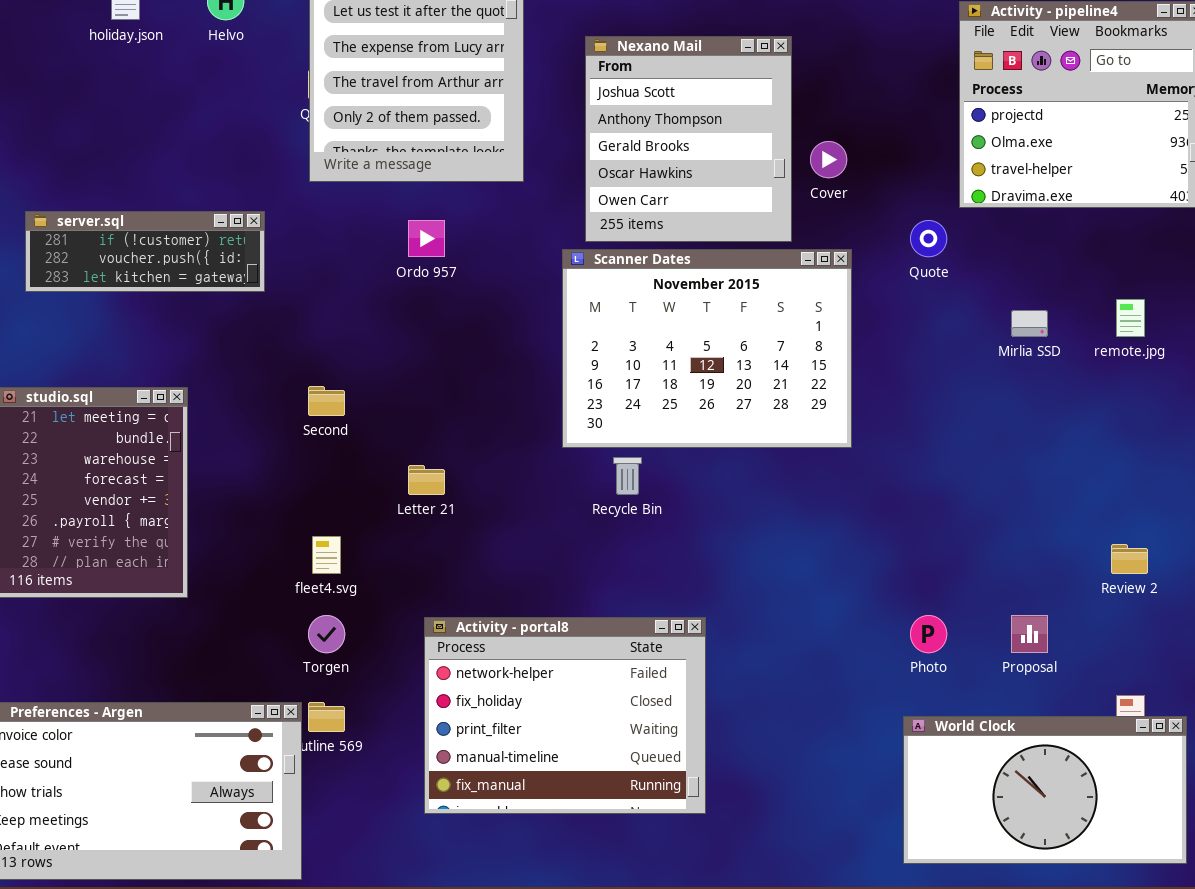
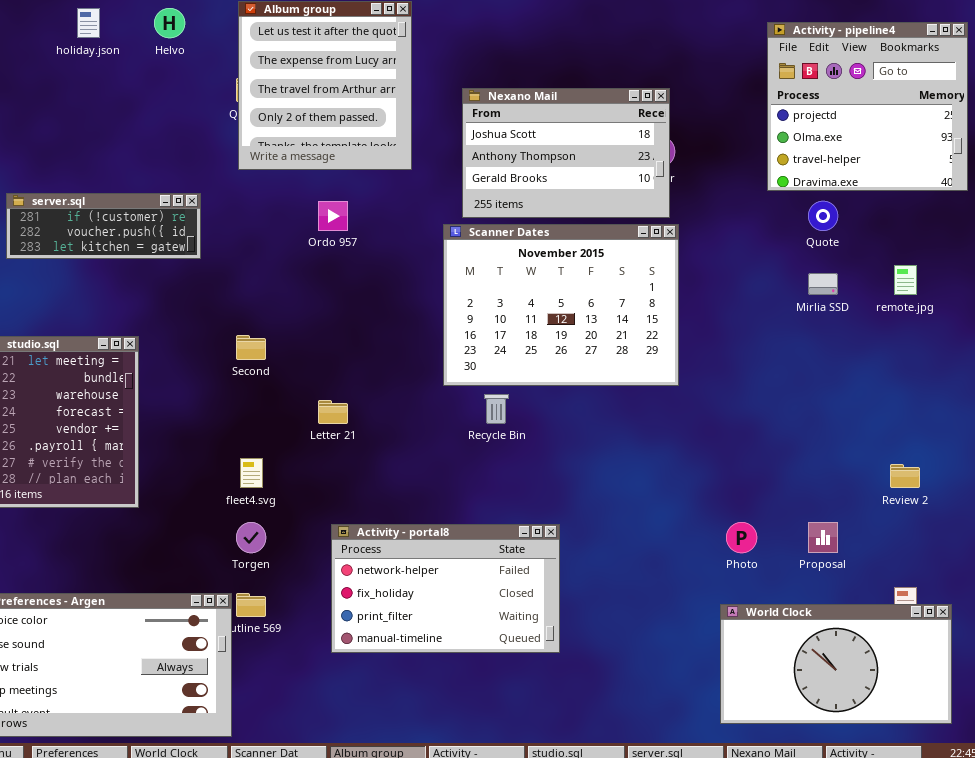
Nexano Mail: [585,36,792,242] -> [462,88,670,218], resized
Quote: [910,220,947,257] -> [808,201,838,231], moved
Activity - portal8: [424,617,706,814] -> [331,524,560,653], resized

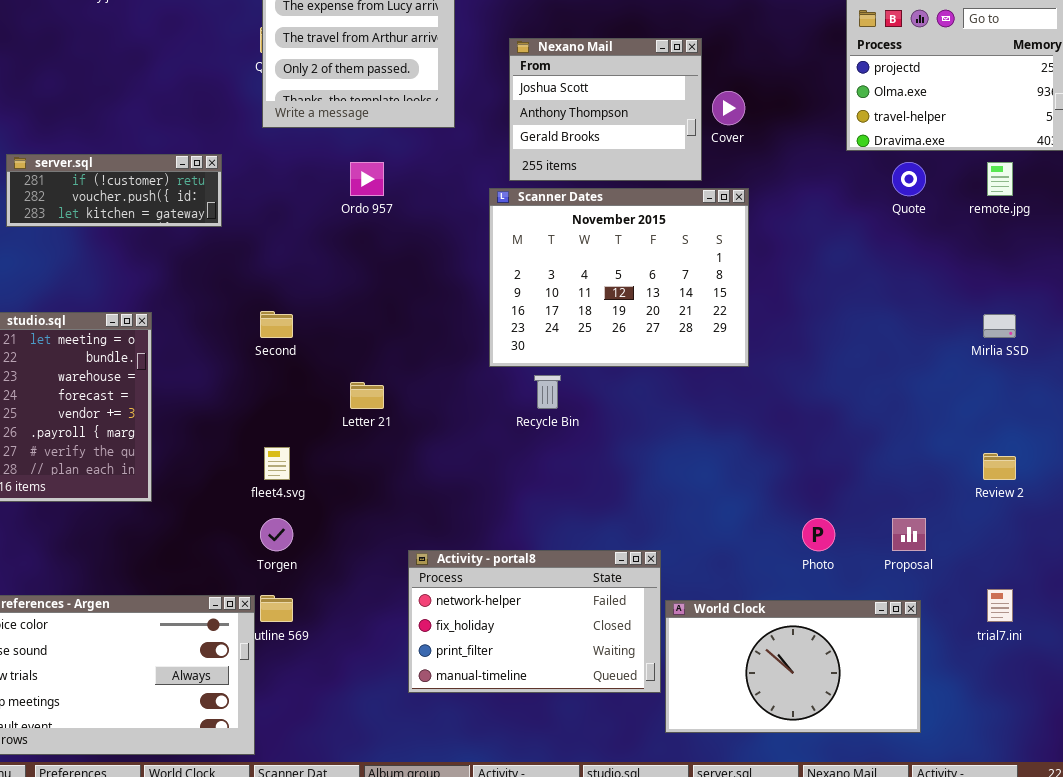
Nexano Mail: [462,88,670,218] -> [509,38,702,181], resized
remote.jpg: [894,265,917,295] -> [987,162,1013,196], moved
Mirlia SSD: [808,273,838,295] -> [983,314,1016,338], moved
Activity - portal8: [331,524,560,653] -> [408,550,661,693], moved
World Clock: [720,604,952,724] -> [665,600,921,733], moved

